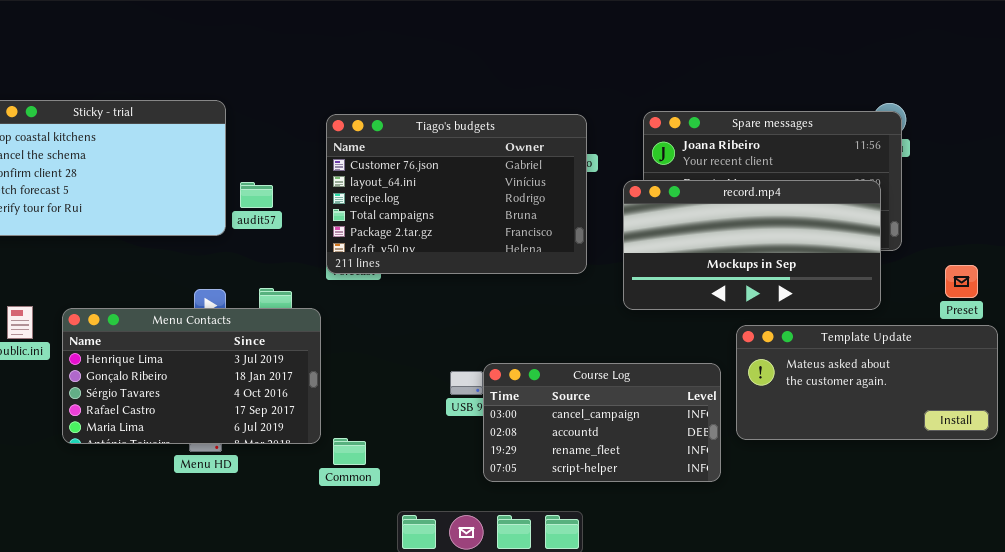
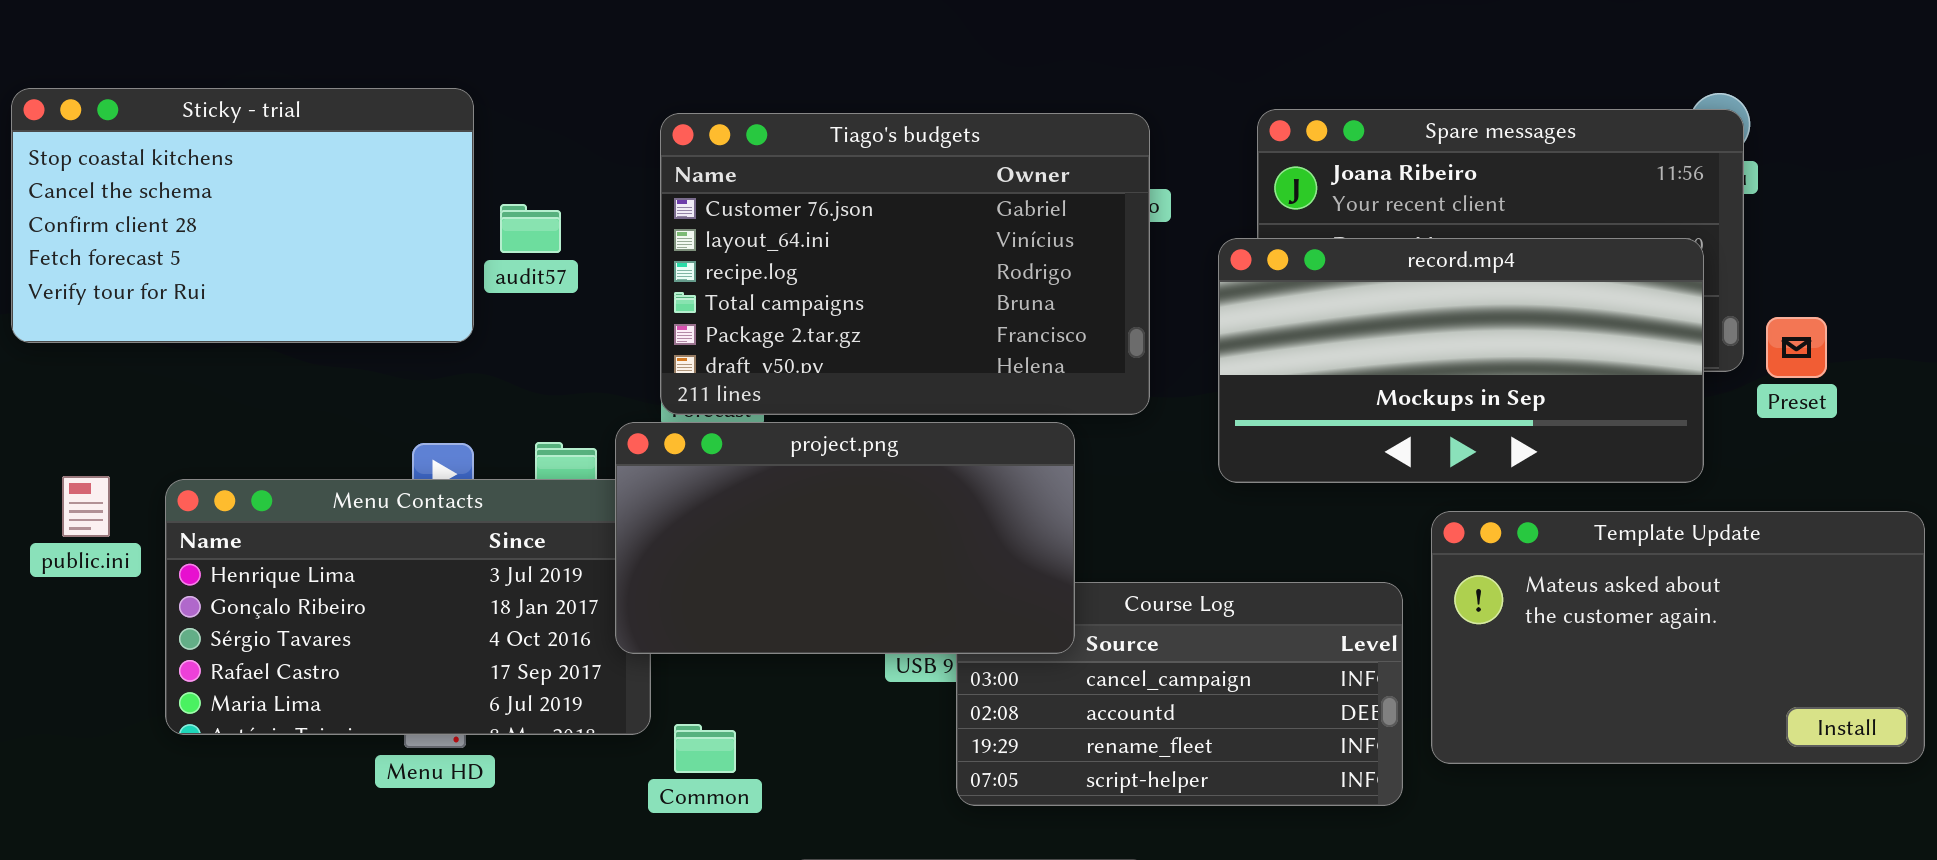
audit57: [240,182,273,208] -> [500,204,561,253], moved
Preset: [945,265,978,298] -> [1766,317,1827,378], moved
project.png: none -> [615,422,1075,654], opened
Template Update: [736,325,998,440] -> [1431,511,1925,764], resized

